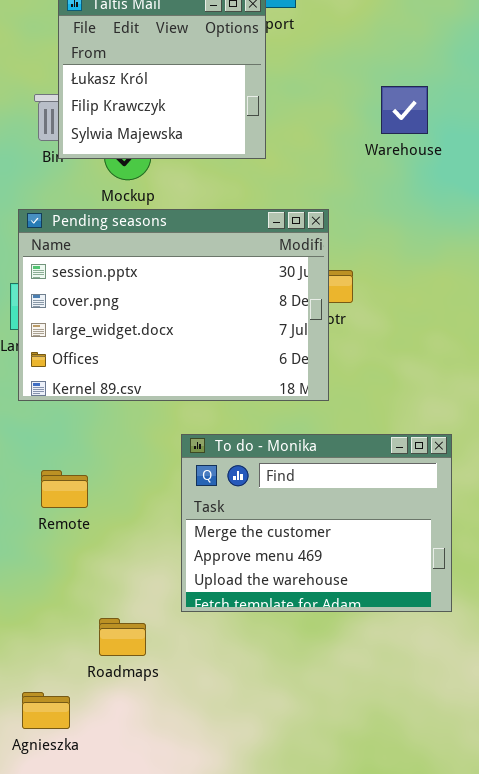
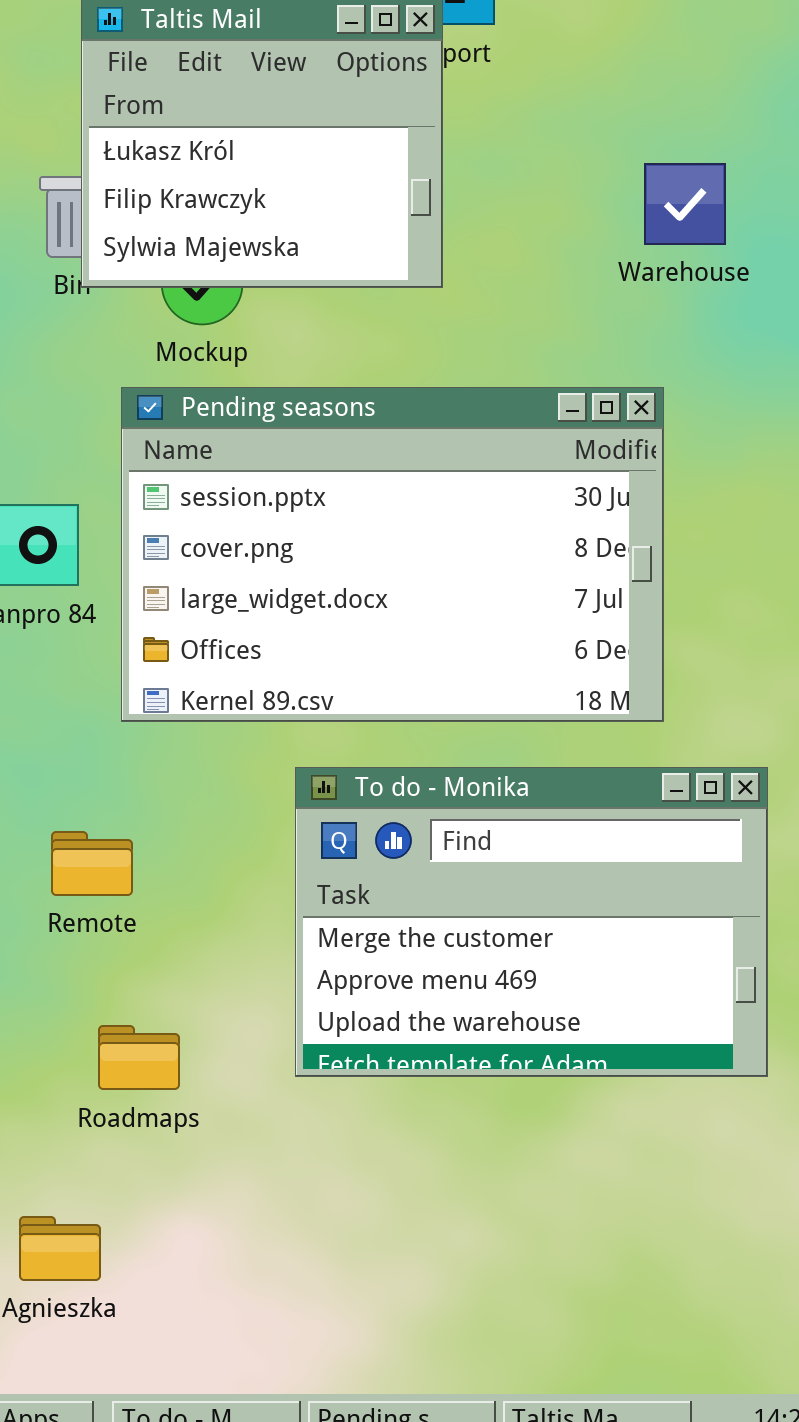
Pending seasons: [18,209,329,401] -> [121,387,664,722], moved
Roadmaps: [99,618,146,656] -> [98,1025,180,1090], moved

